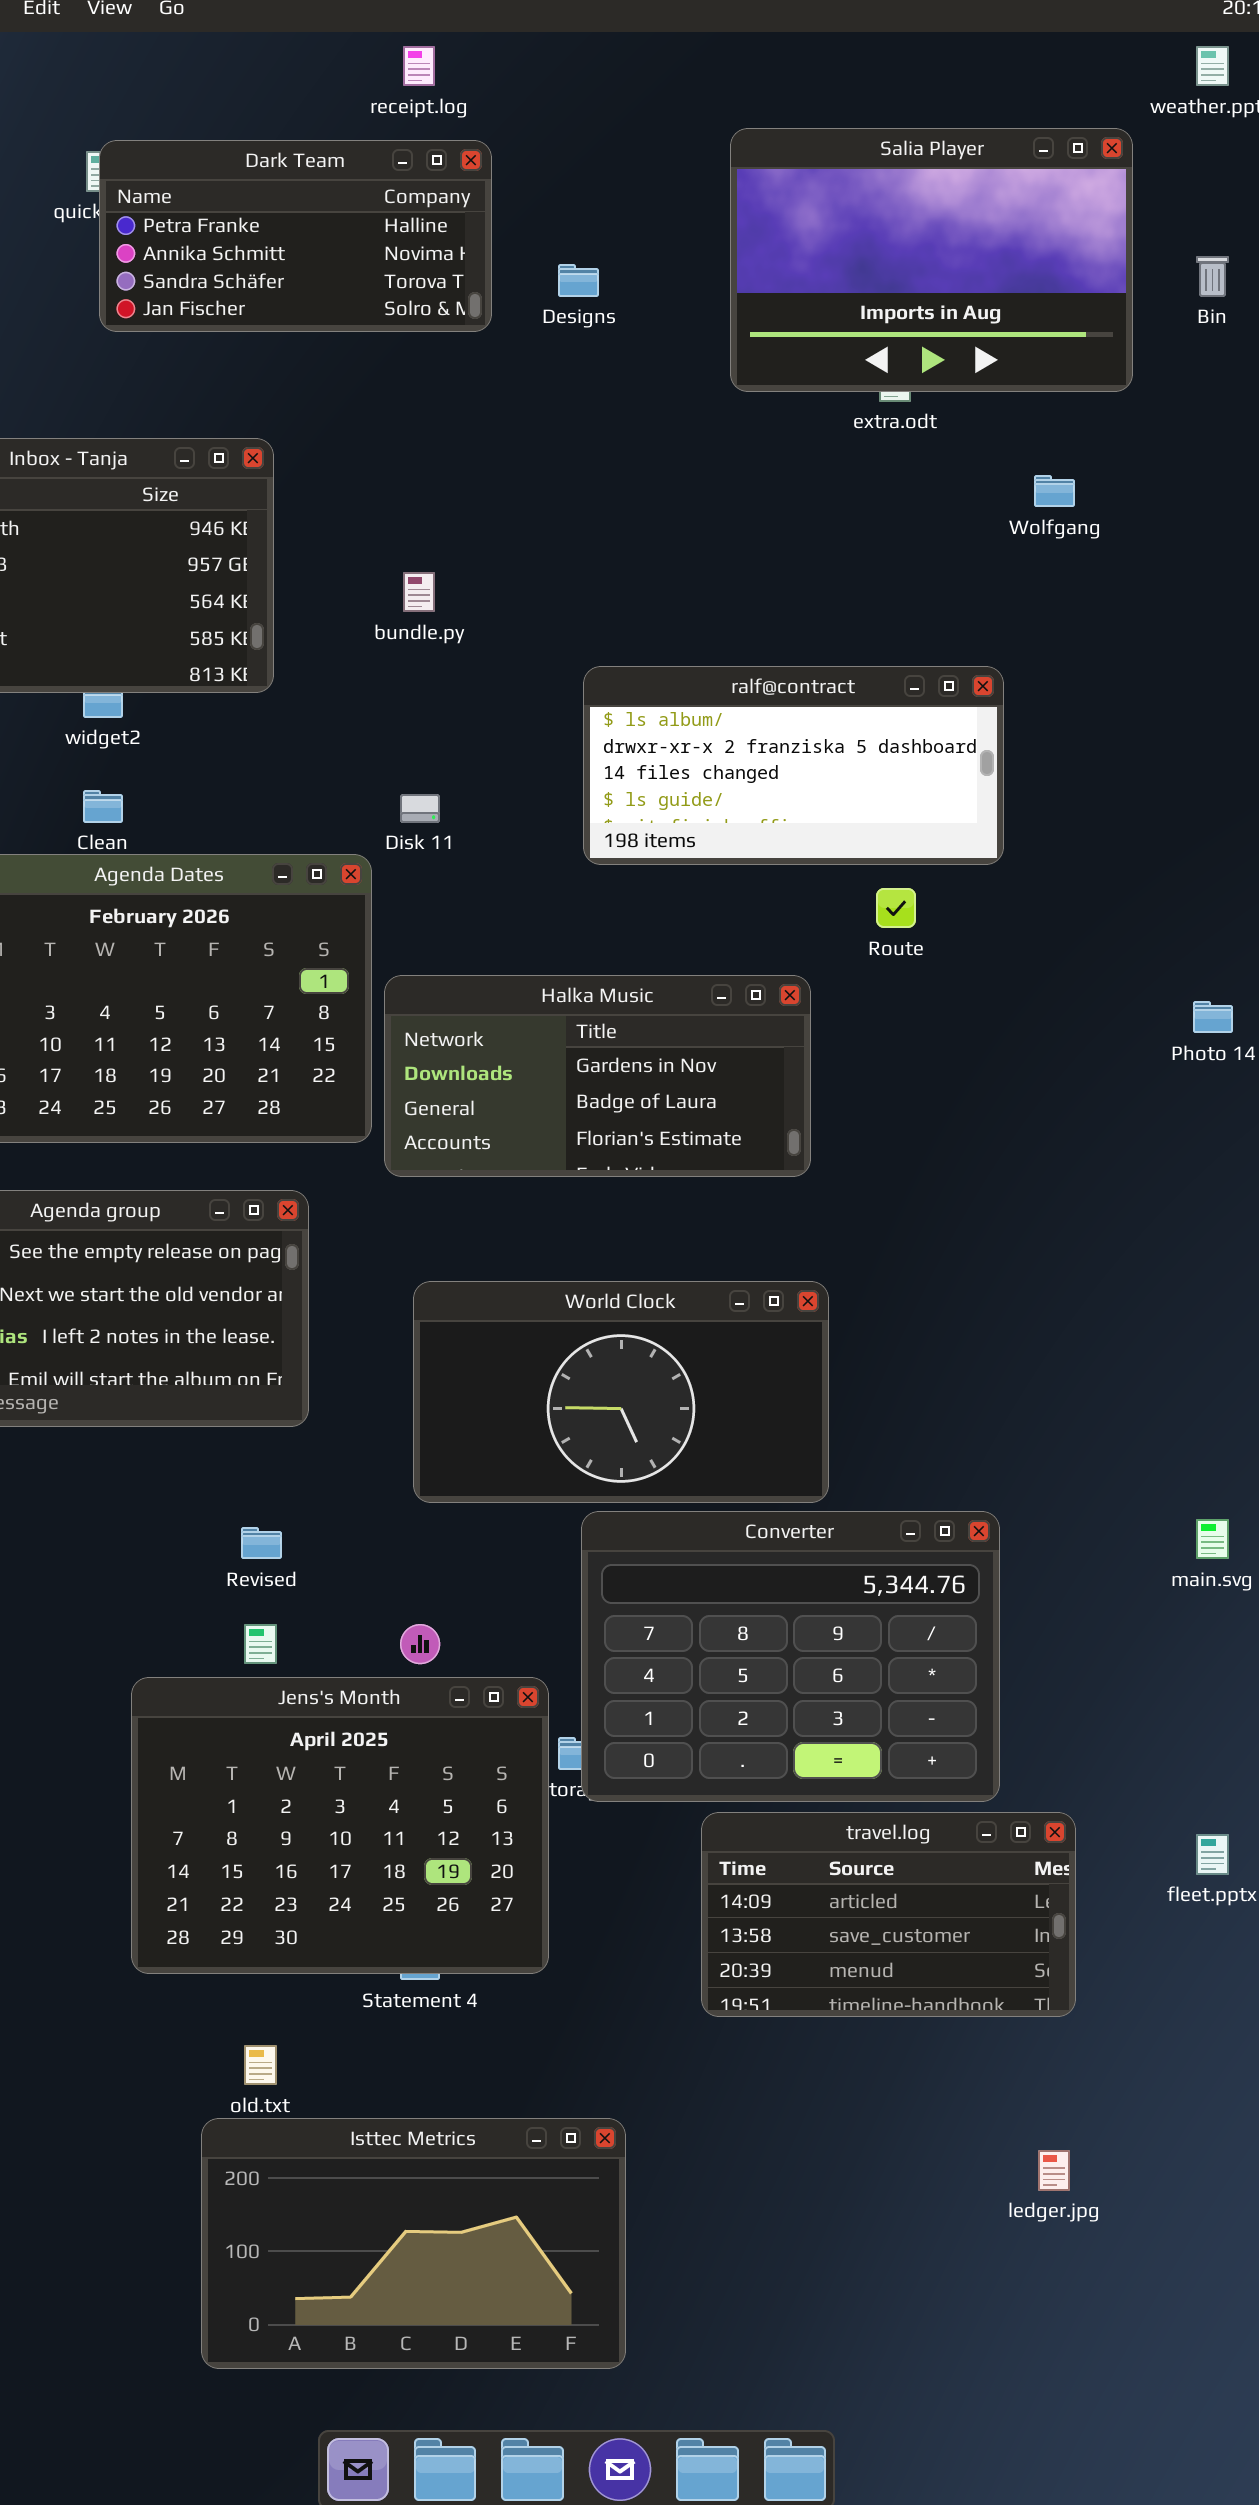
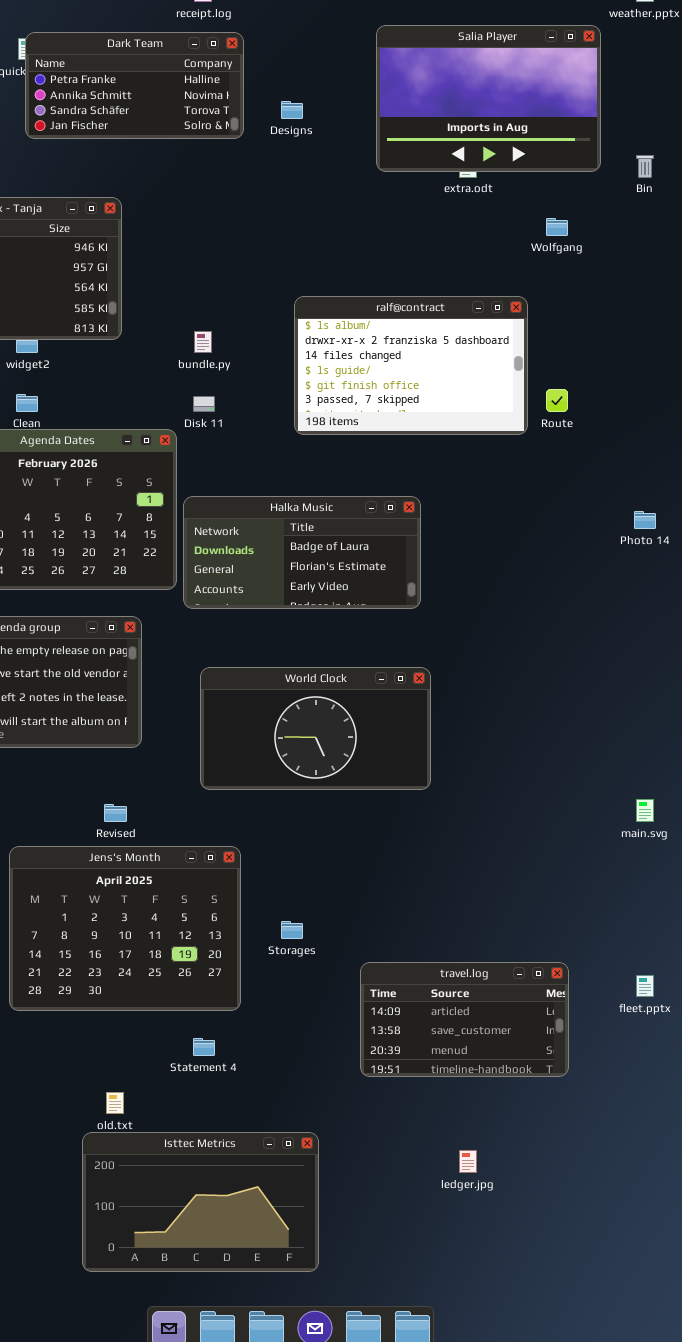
Bin: [1196,256,1229,297] -> [636,155,654,178], moved
bundle.py: [403,572,435,612] -> [194,331,212,353], moved
ralf@contract: [583,666,1004,865] -> [294,296,528,435], resized
Route: [876,888,916,928] -> [546,389,568,412], moved
Halka Music: [384,975,811,1177] -> [183,496,421,609], scrolled down 1 row
Converter: [581,1511,1000,1802] -> none, closed
Jens's Month: [131,1677,549,1974] -> [9,846,241,1011], moved
ledger.jpg: [1038,2150,1070,2191] -> [459,1150,477,1173], moved

